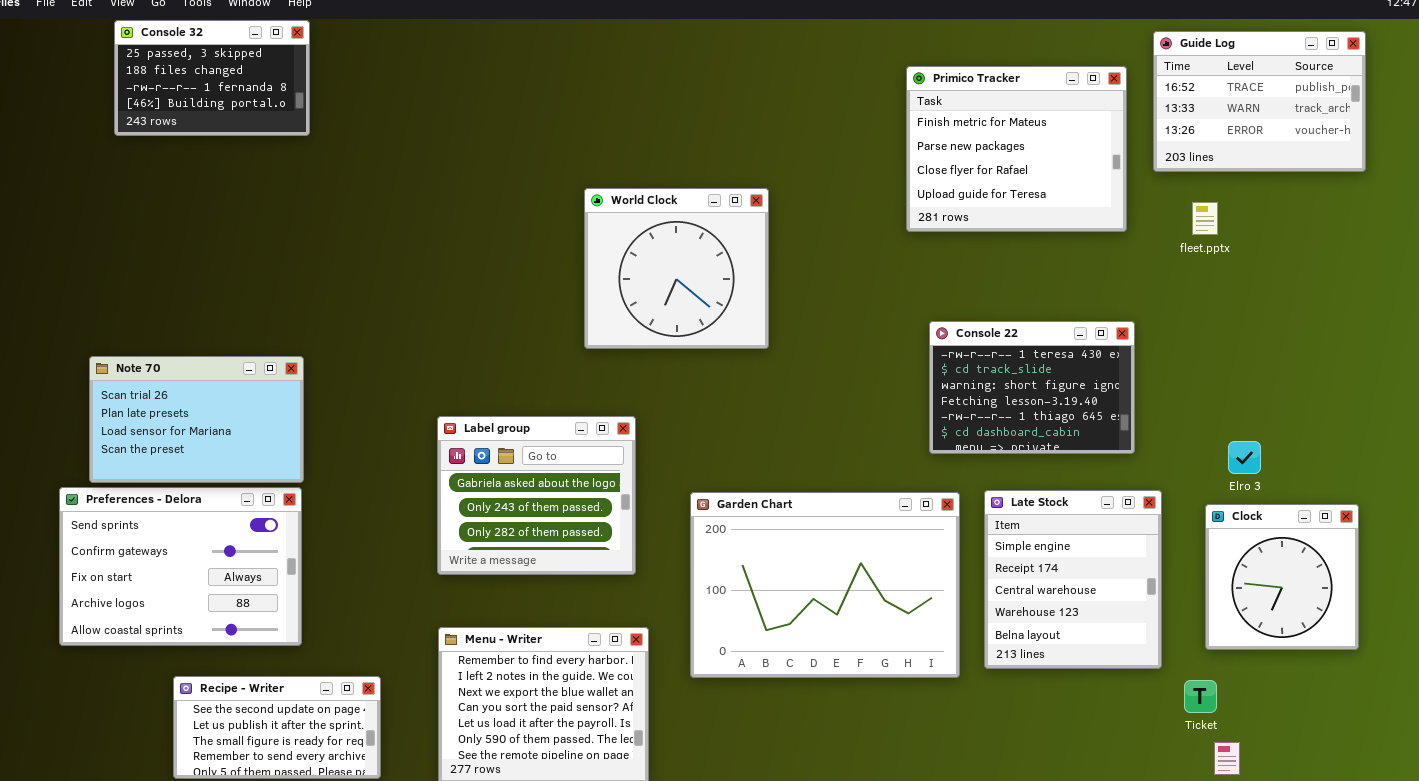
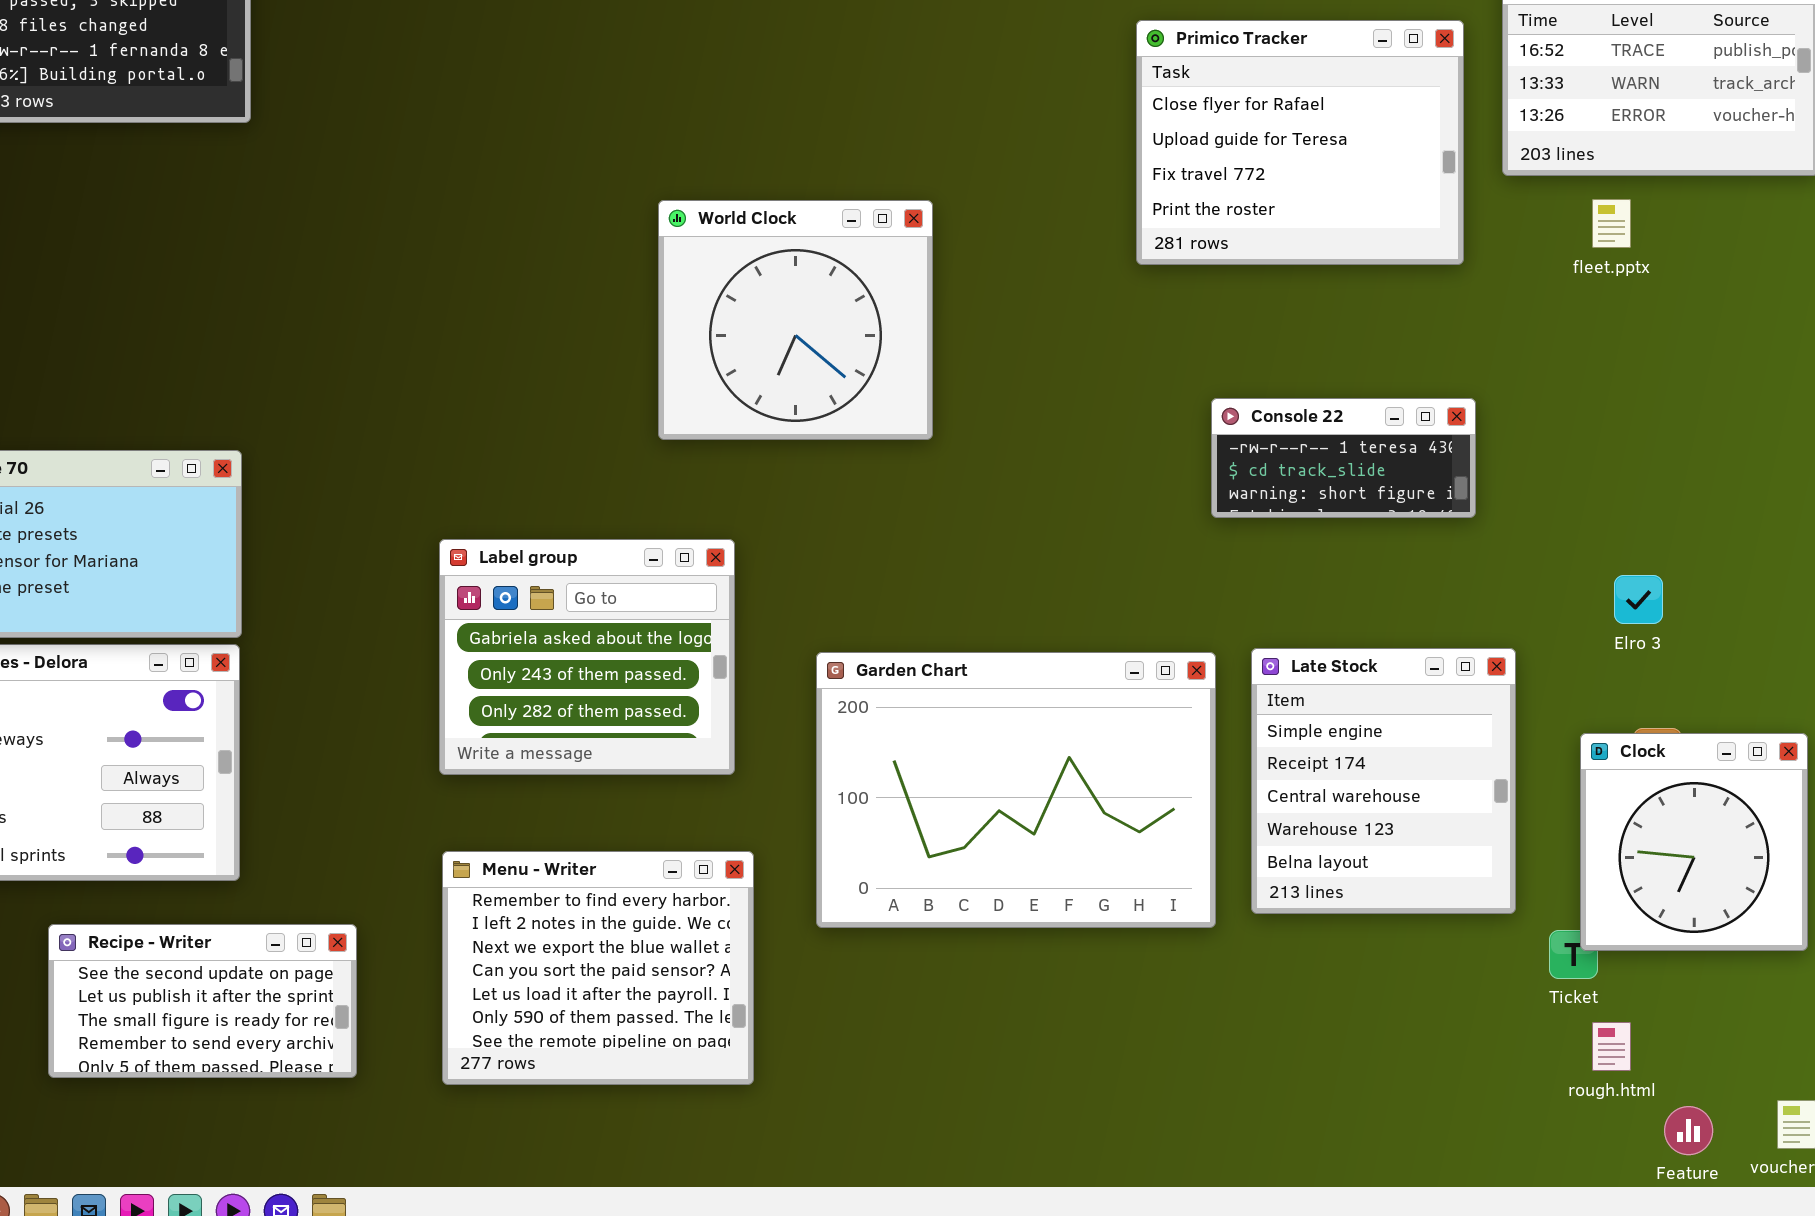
Primico Tracker: [906,66,1127,232] -> [1136,20,1464,265], scrolled down 2 rows
fleet.pptx: [1192,202,1218,235] -> [1592,199,1631,248], moved
Console 22: [929,321,1135,454] -> [1211,398,1476,518], resized
Clock: [1205,504,1359,650] -> [1580,733,1808,951], moved

